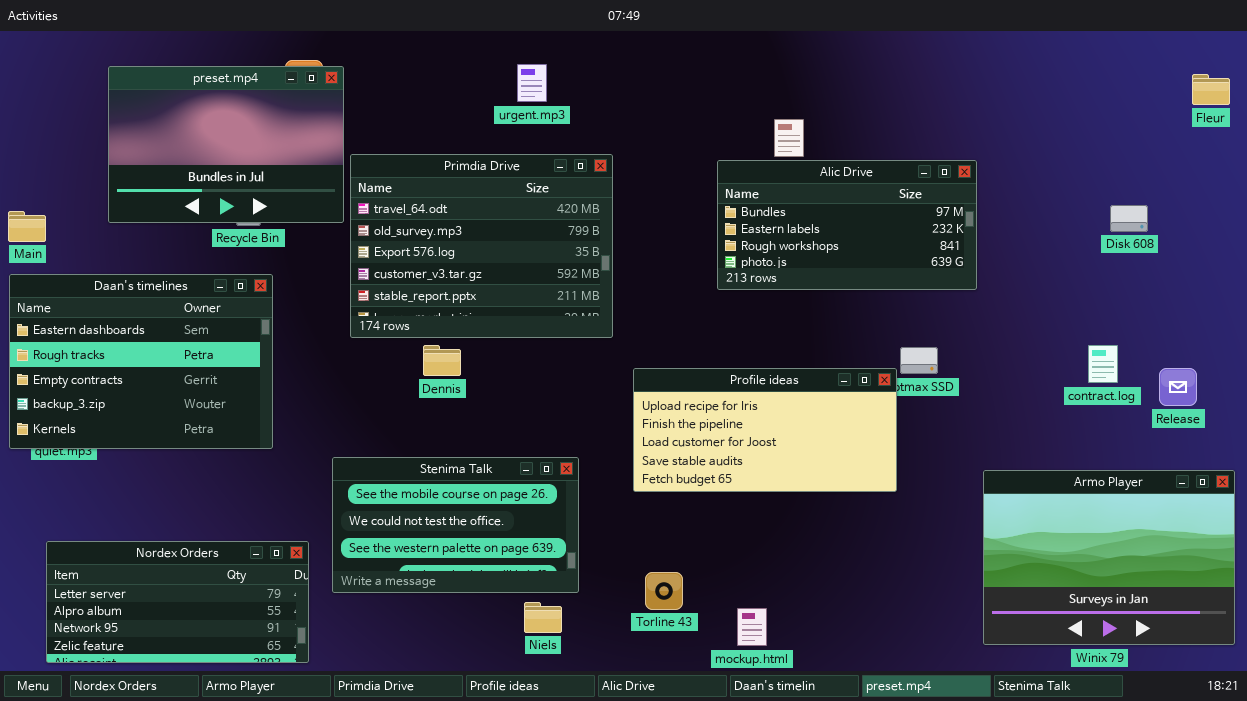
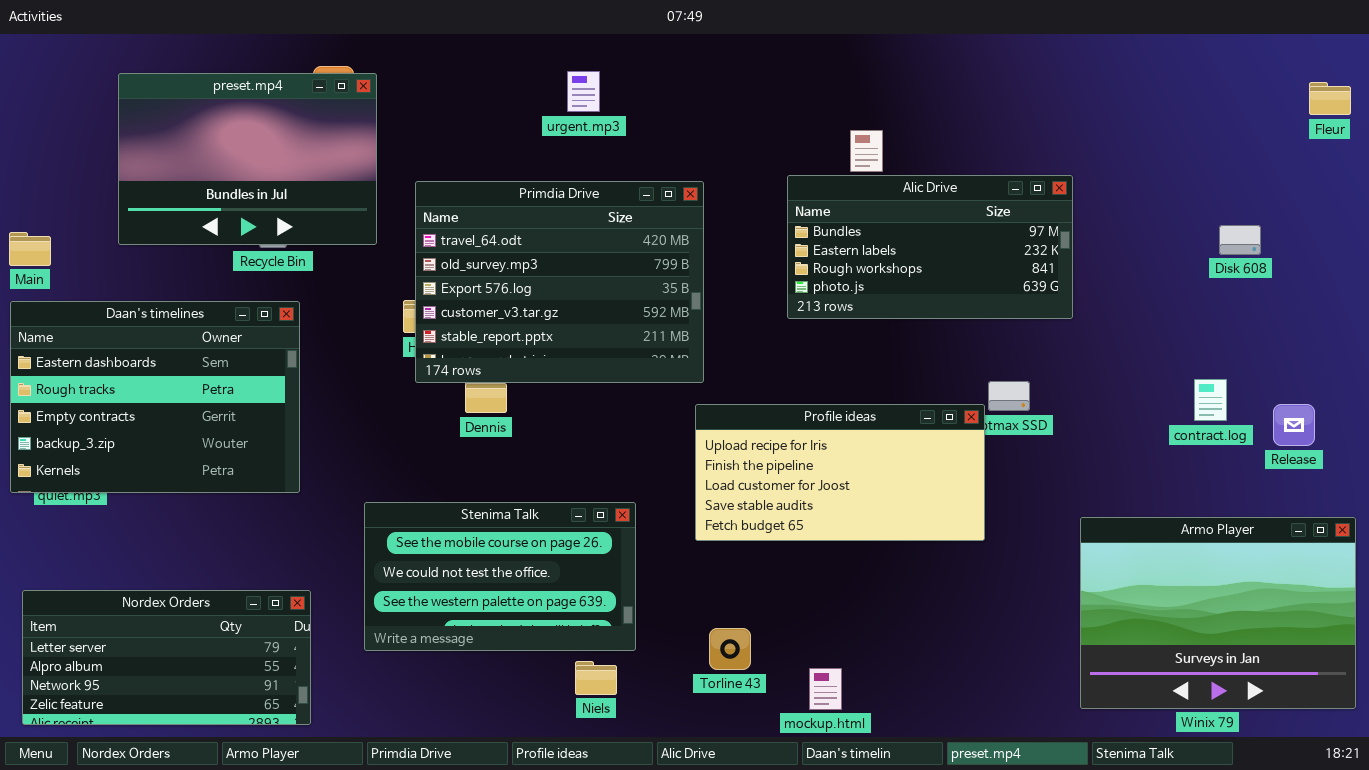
Primdia Drive: [350,154,613,338] -> [415,181,704,383], moved
Nordex Orders: [46,541,309,663] -> [22,590,311,725], moved

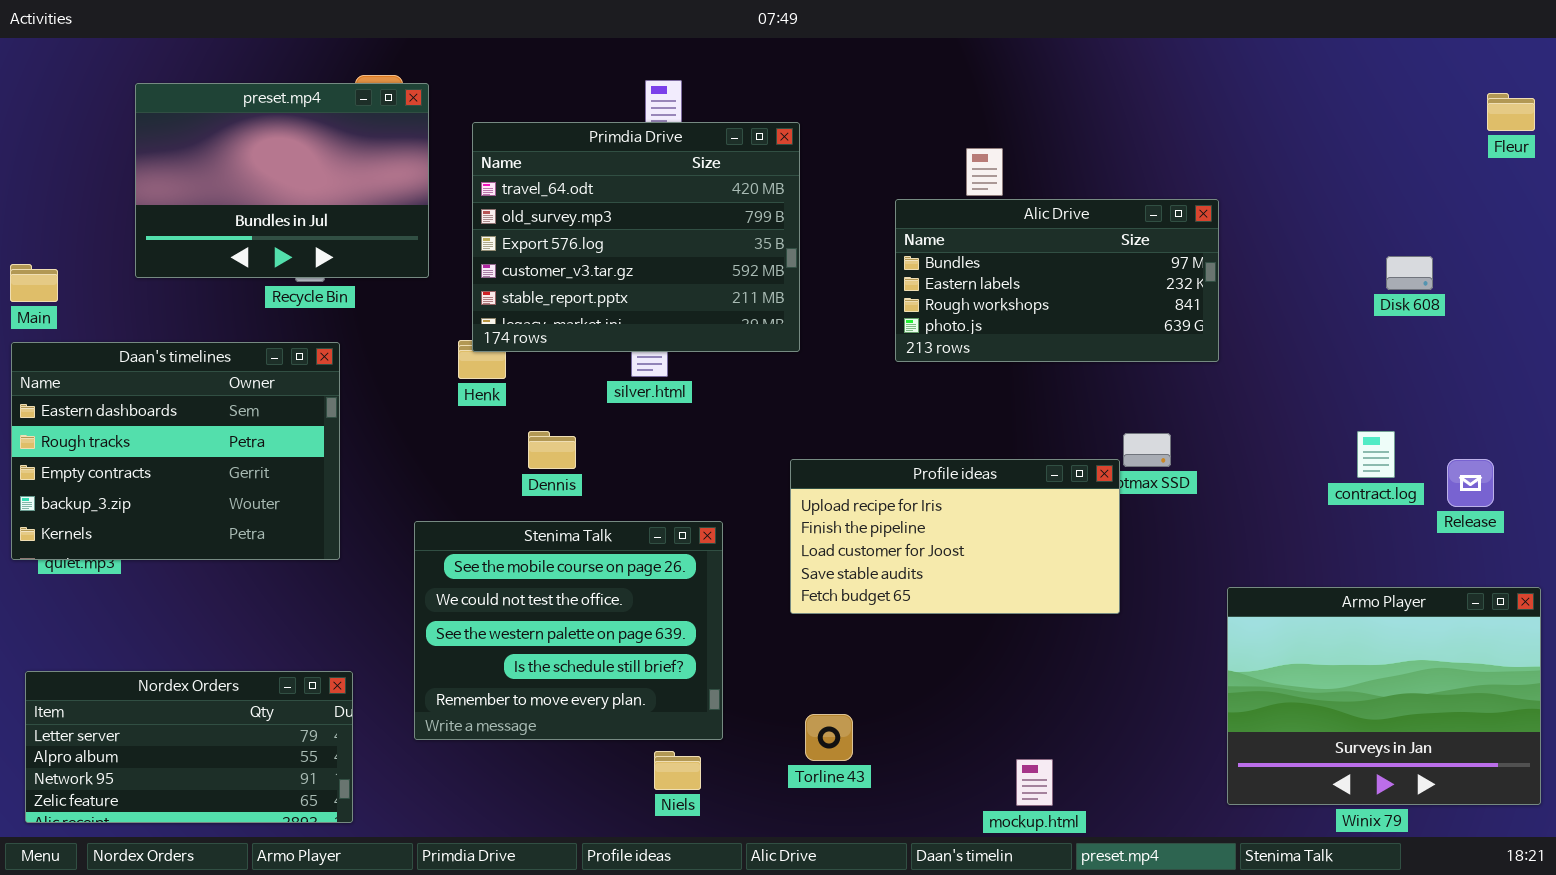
Primdia Drive: [415,181,704,383] -> [472,122,800,352], moved
Stenima Talk: [364,502,636,651] -> [414,521,723,740], resized
mockup.html: [809,668,842,710] -> [1016,759,1053,806], moved

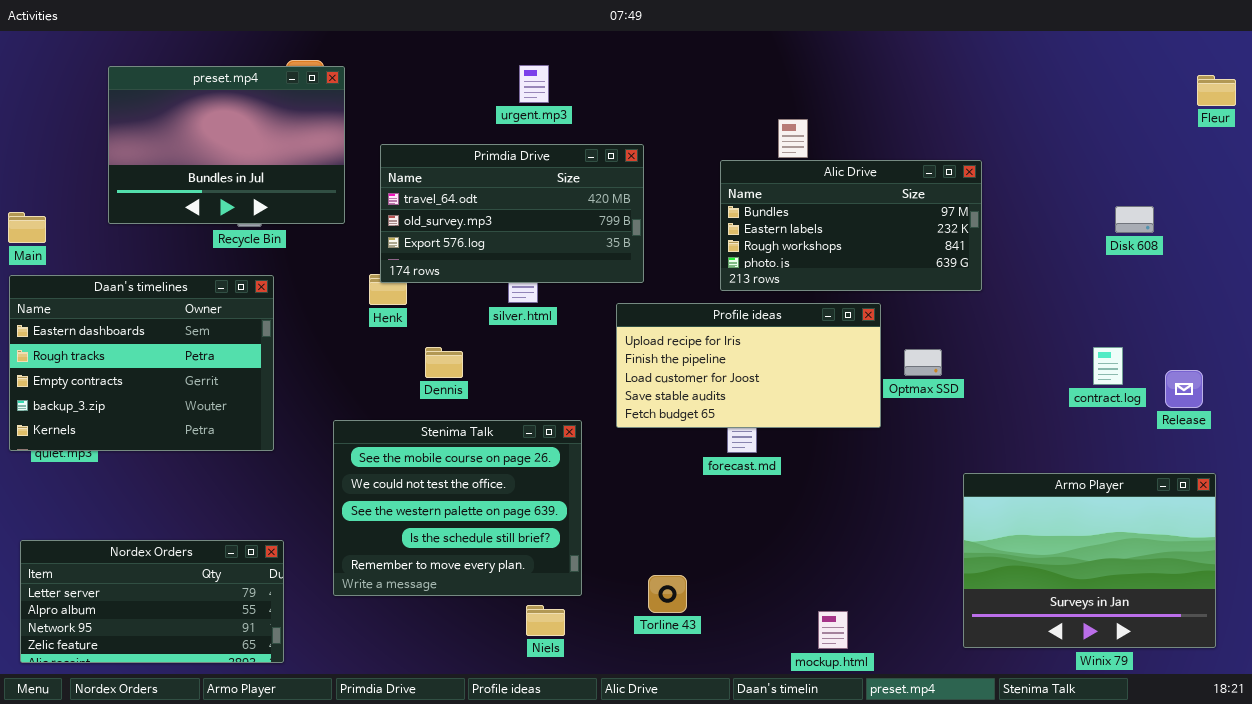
Primdia Drive: [472,122,800,352] -> [380,144,644,283], resized
Profile ideas: [790,459,1120,614] -> [616,303,881,428], moved
Armo Player: [1227,587,1541,805] -> [963,473,1216,648], moved

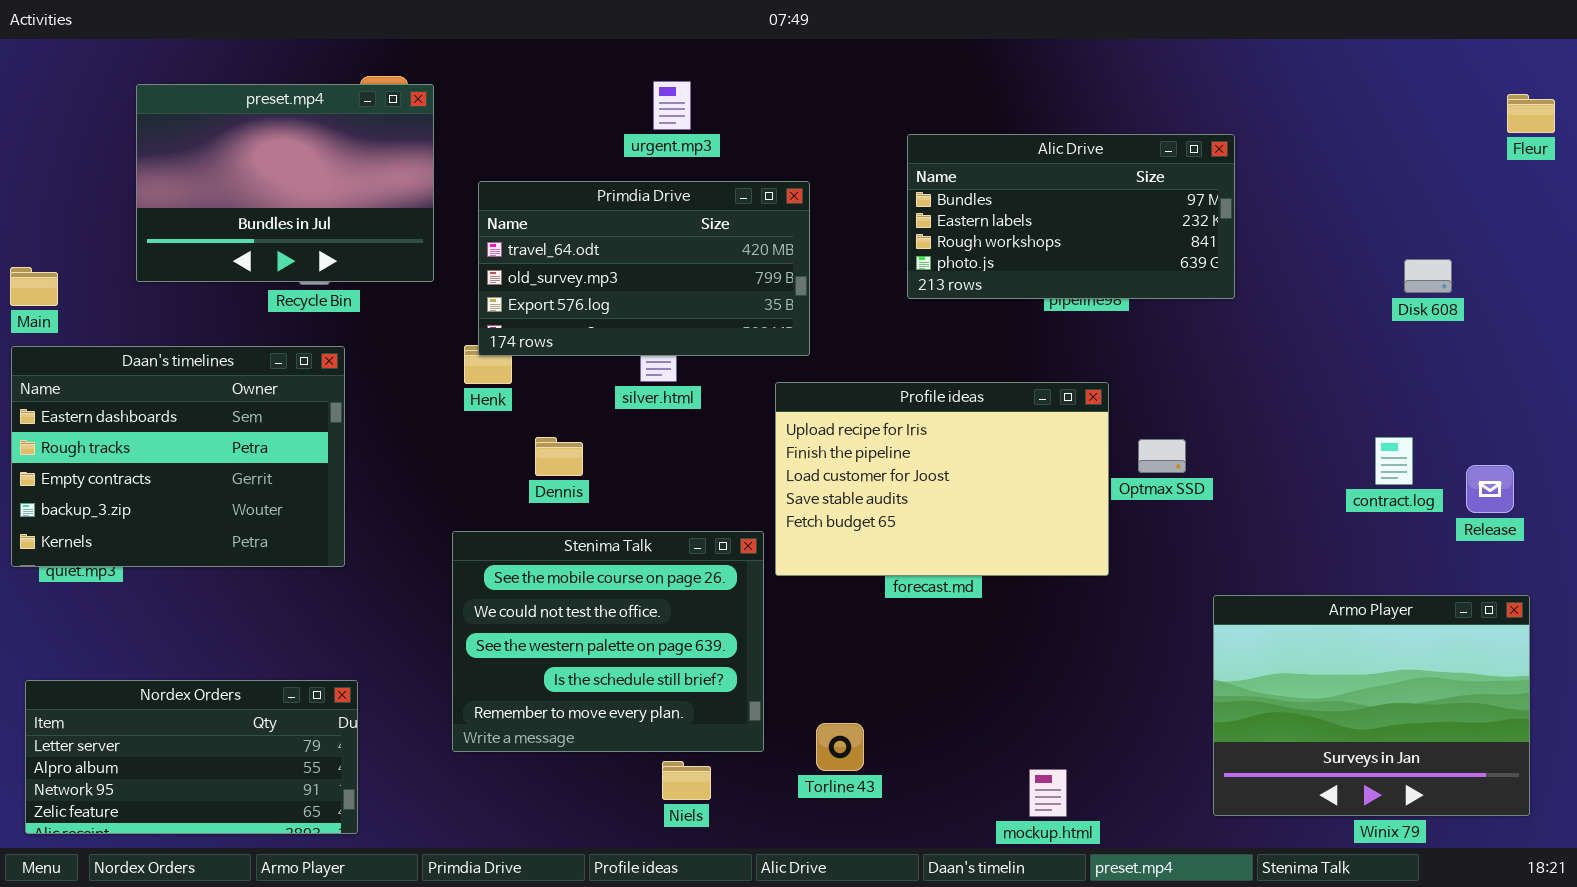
Alic Drive: [720,160,982,291] -> [907,134,1235,299], moved
Profile ideas: [616,303,881,428] -> [775,382,1109,576], resized
Stenima Talk: [333,420,582,596] -> [452,531,764,752], moved

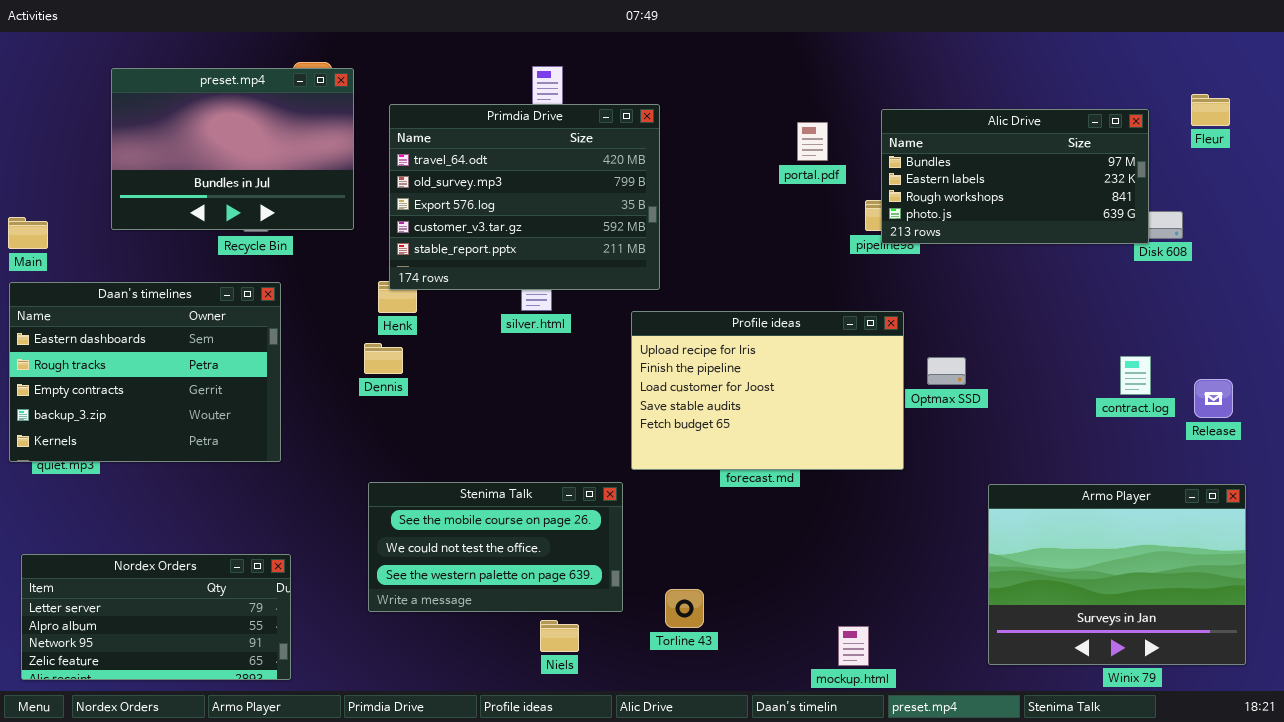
Fleur: [1507,94,1555,133] -> [1191,94,1230,126], moved
Alic Drive: [907,134,1235,299] -> [881,109,1149,244], moved
Primdia Drive: [478,181,810,356] -> [389,104,660,290], resized
Dennis: [535,437,583,476] -> [364,343,403,374], moved
Stenima Talk: [452,531,764,752] -> [368,482,623,612], resized

